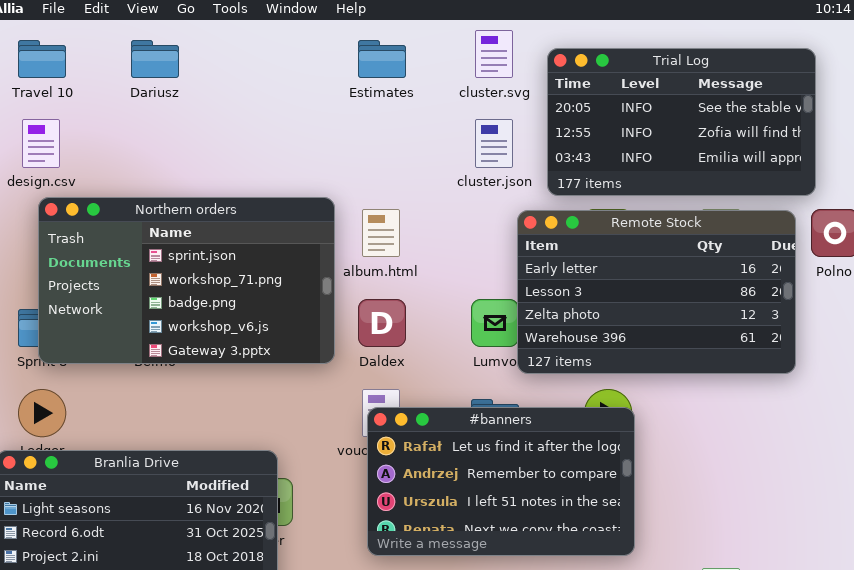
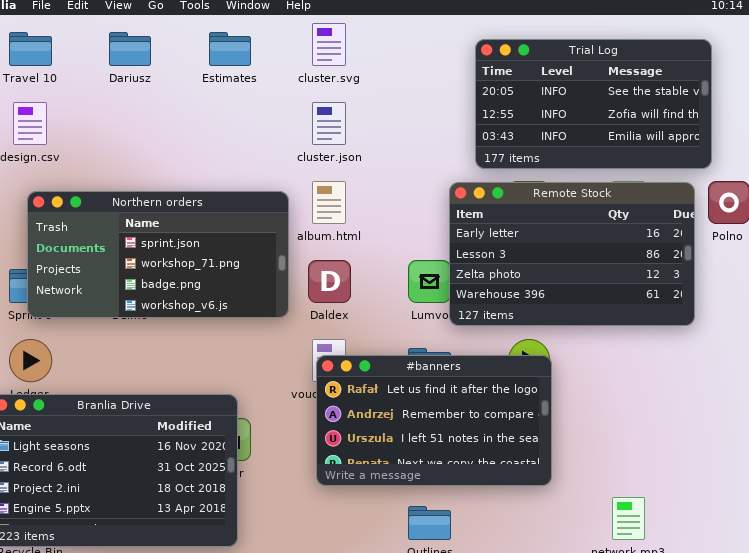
cluster.svg: [475,30,513,78] -> [312,23,346,66], moved
Estimates: [358,40,406,78] -> [209,32,251,66], moved
cluster.json: [475,119,513,168] -> [312,102,346,145], moved
Northern orders: [38,197,335,364] -> [27,191,289,318], resized

